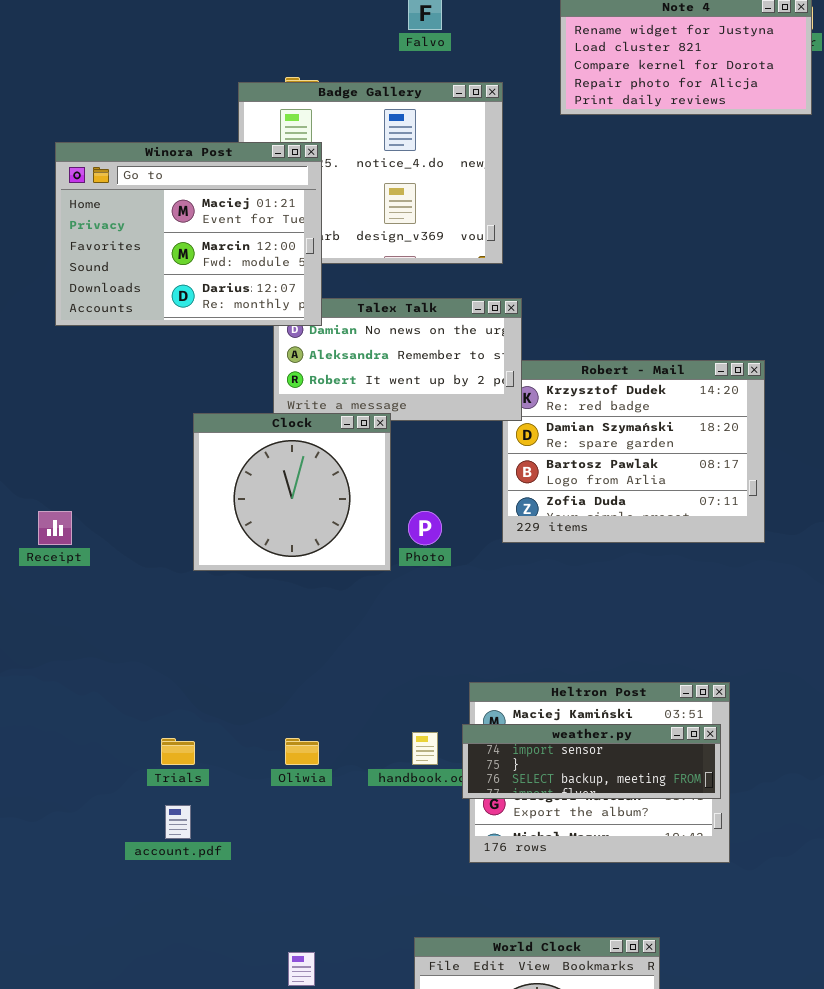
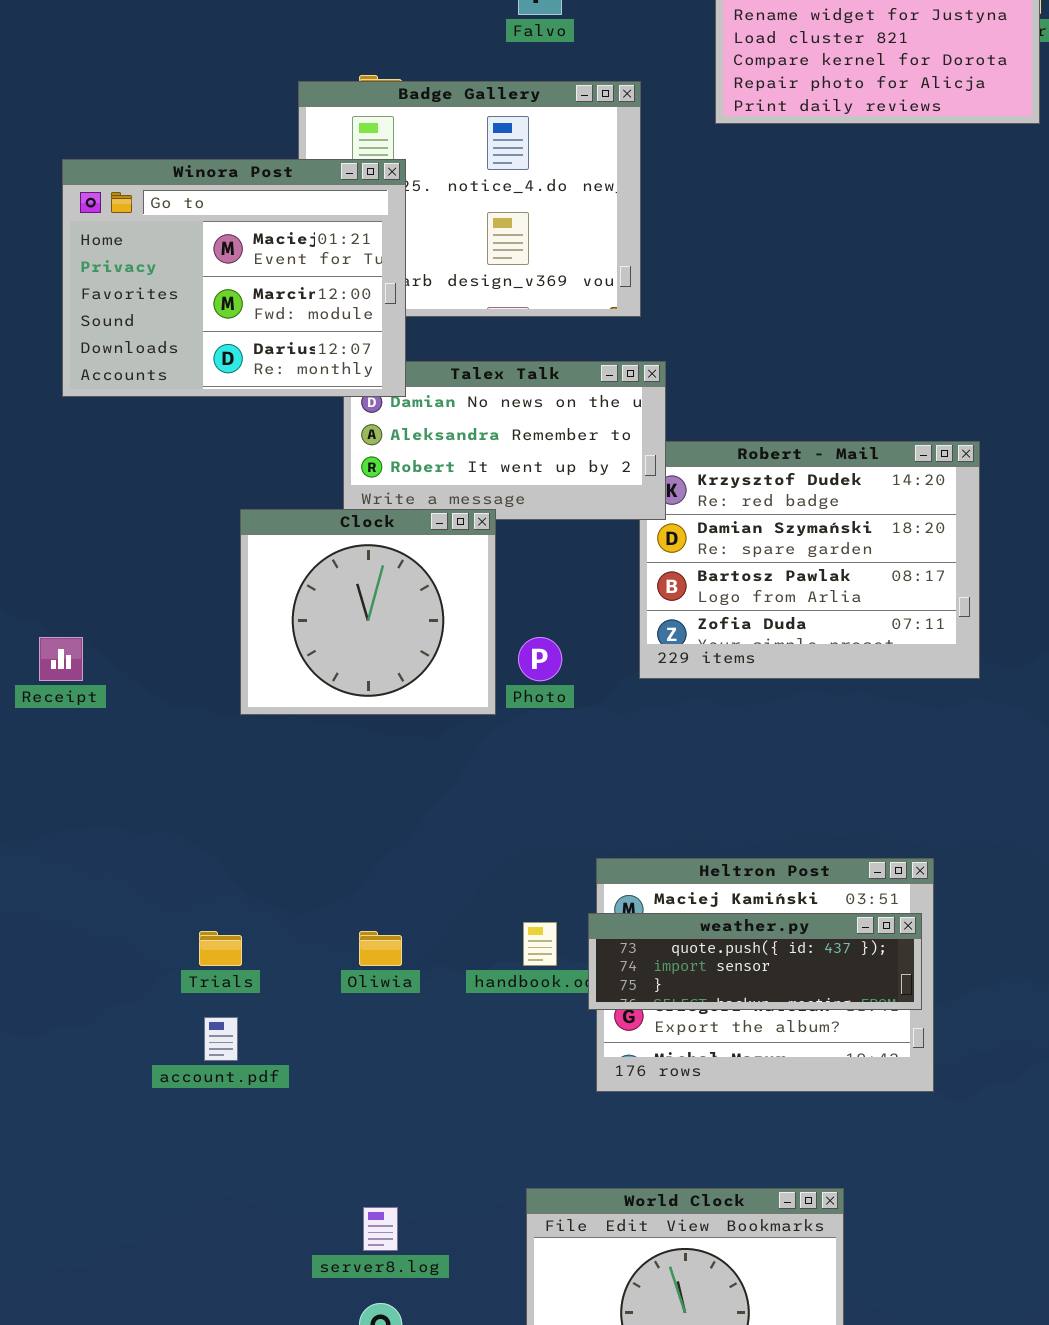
weather.py: [462,724,721,799] -> [588,913,922,1010], scrolled up 1 row

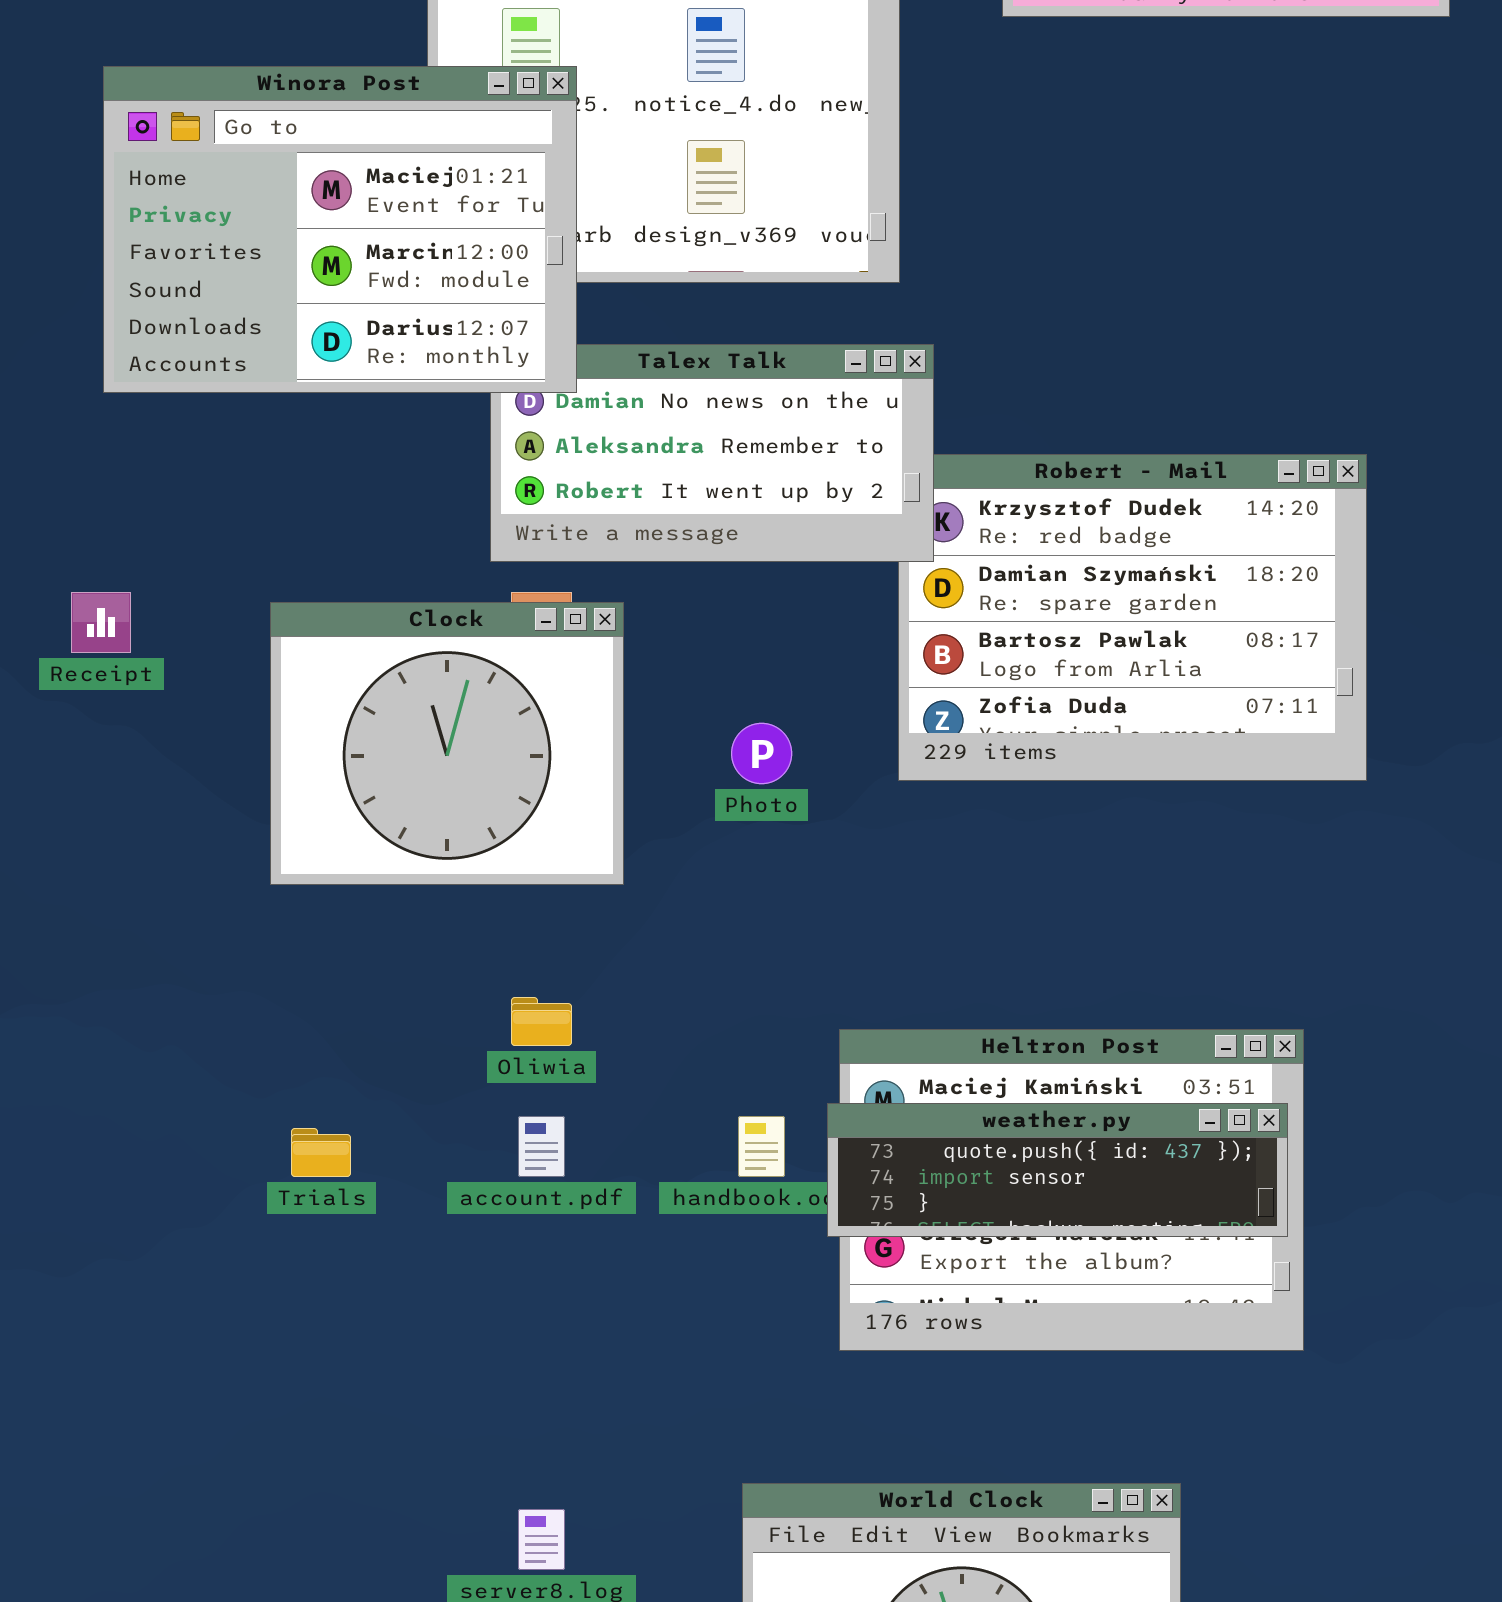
Clock: [240,509,496,715] -> [270,602,624,885], moved
Receipt: [39,637,83,681] -> [71,592,131,653], moved
Oliwia: [359,931,402,966] -> [511,997,572,1046], moved
account.pdf: [204,1017,238,1061] -> [518,1116,565,1177], moved

